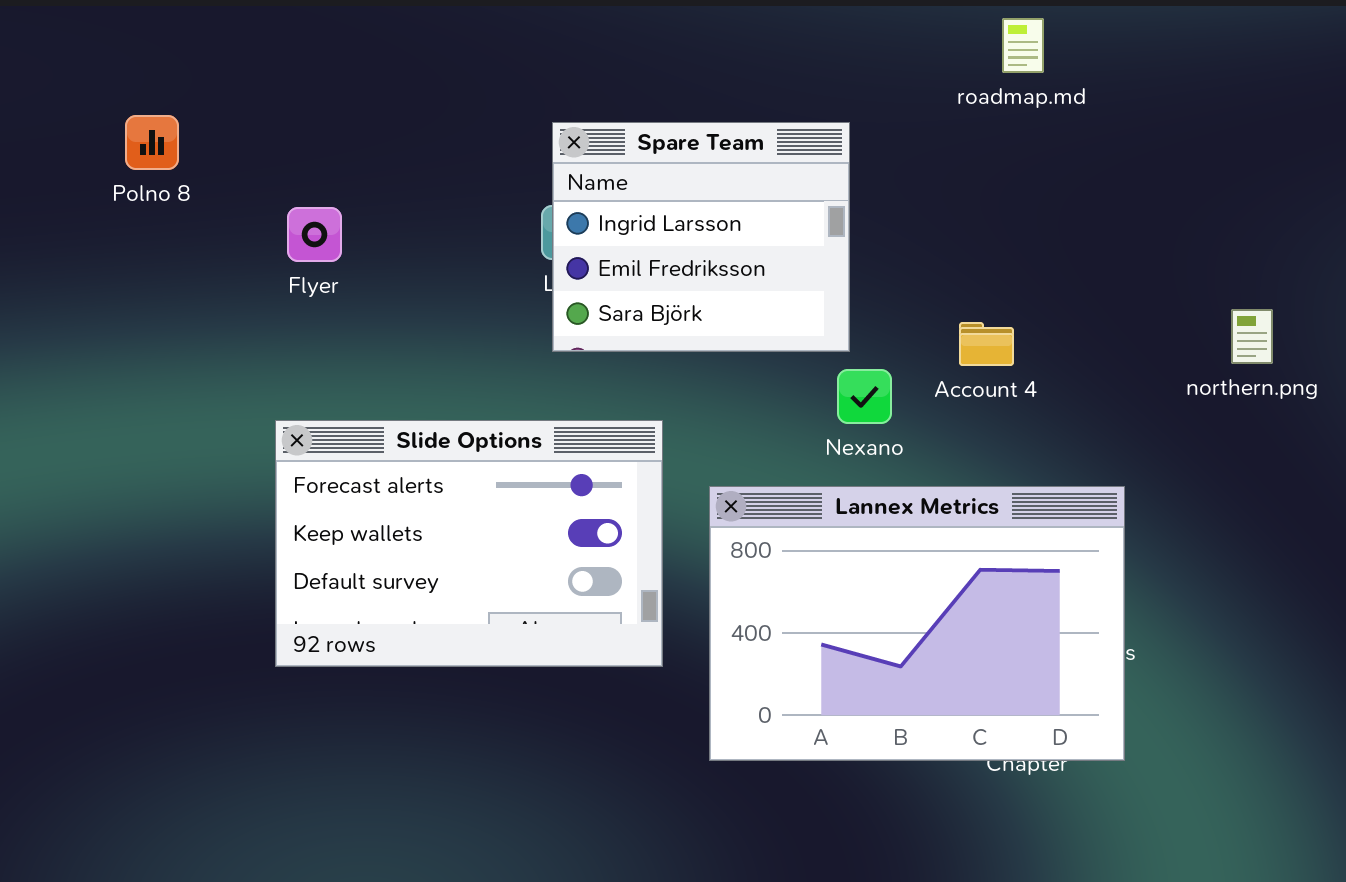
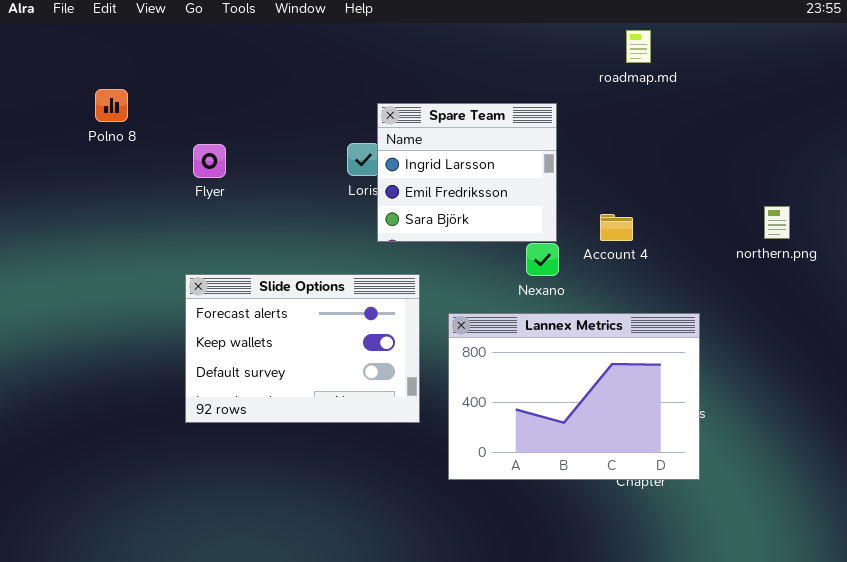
Spare Team: [552,122,850,352] -> [377,103,557,242], moved

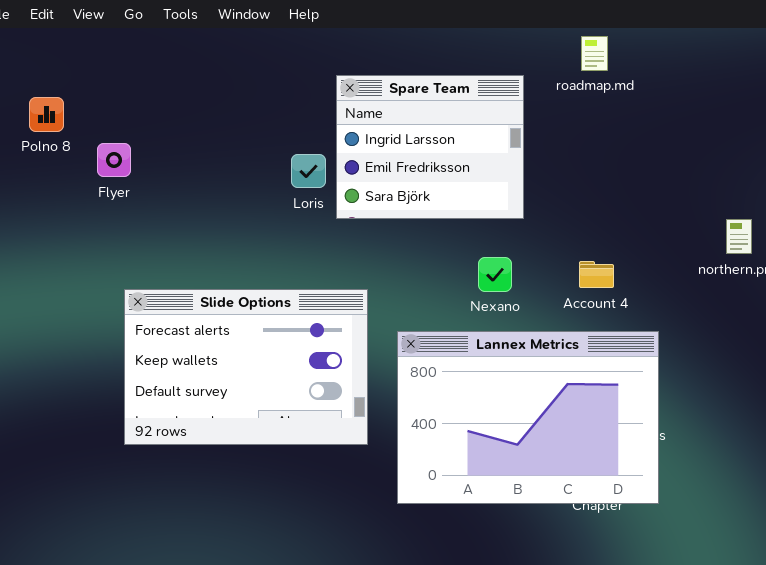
Spare Team: [377,103,557,242] -> [336,75,524,219], moved
Flyer: [193,144,226,178] -> [97,143,131,177], moved
Account 4: [600,214,633,241] -> [579,261,614,288], moved

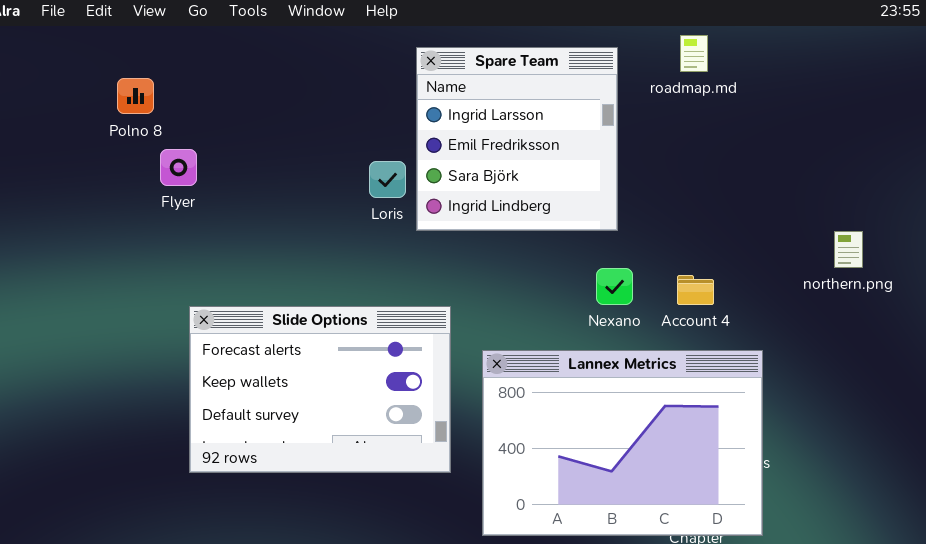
Spare Team: [336,75,524,219] -> [416,47,618,231], resized
Polno 8: [29,97,64,132] -> [117,78,154,114], moved
Nexano: [478,257,512,292] -> [596,268,633,305], moved

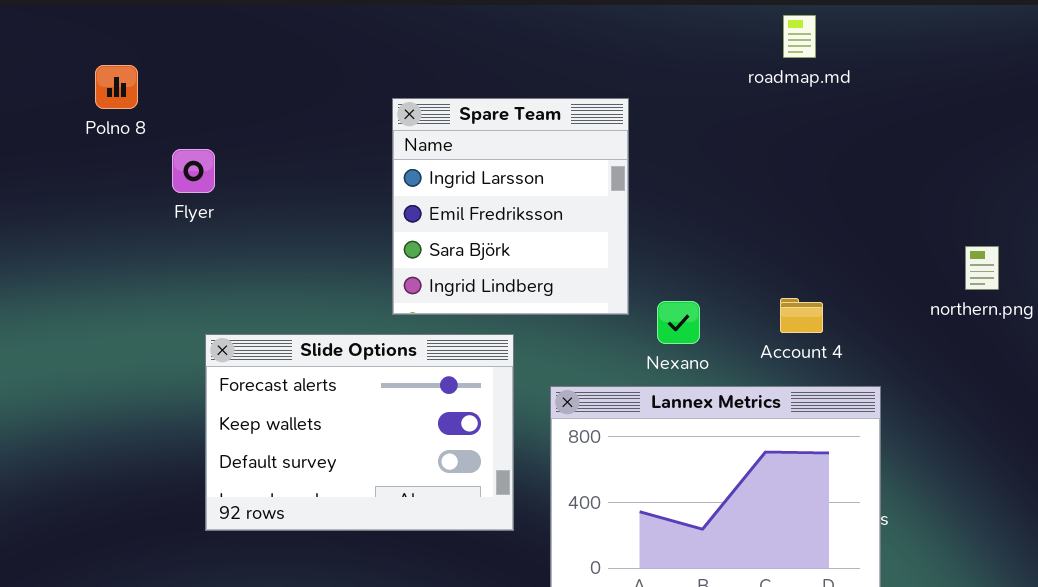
Spare Team: [416,47,618,231] -> [392,98,629,315], moved
Polno 8: [117,78,154,114] -> [95,65,138,109], moved
Nexano: [596,268,633,305] -> [657,301,700,344], moved

